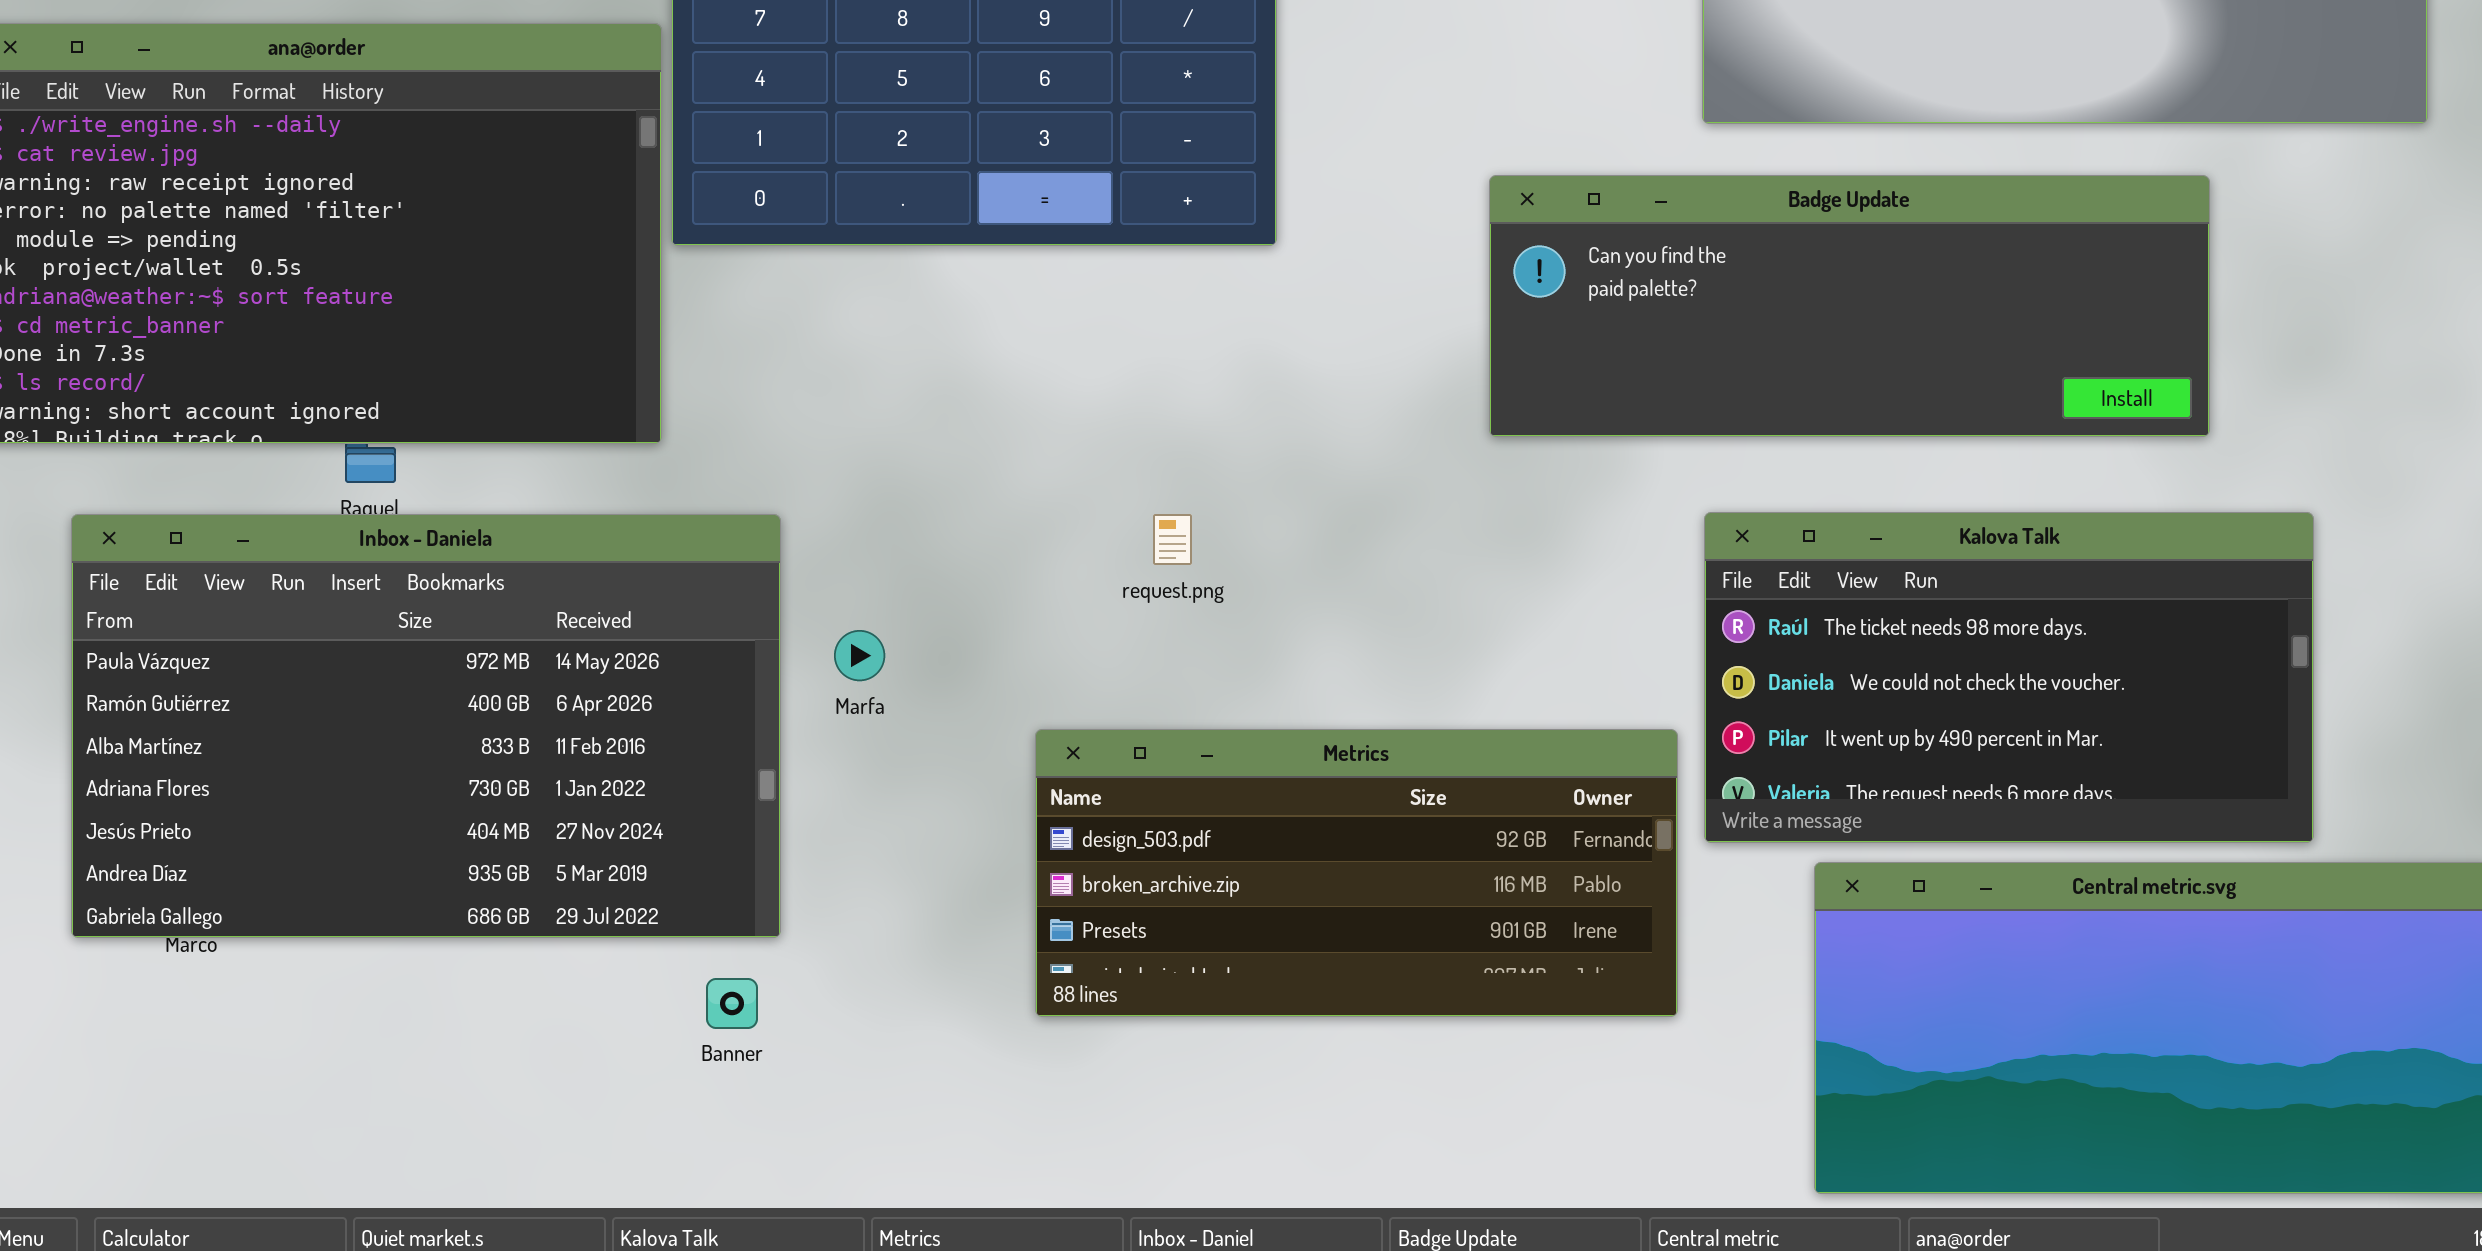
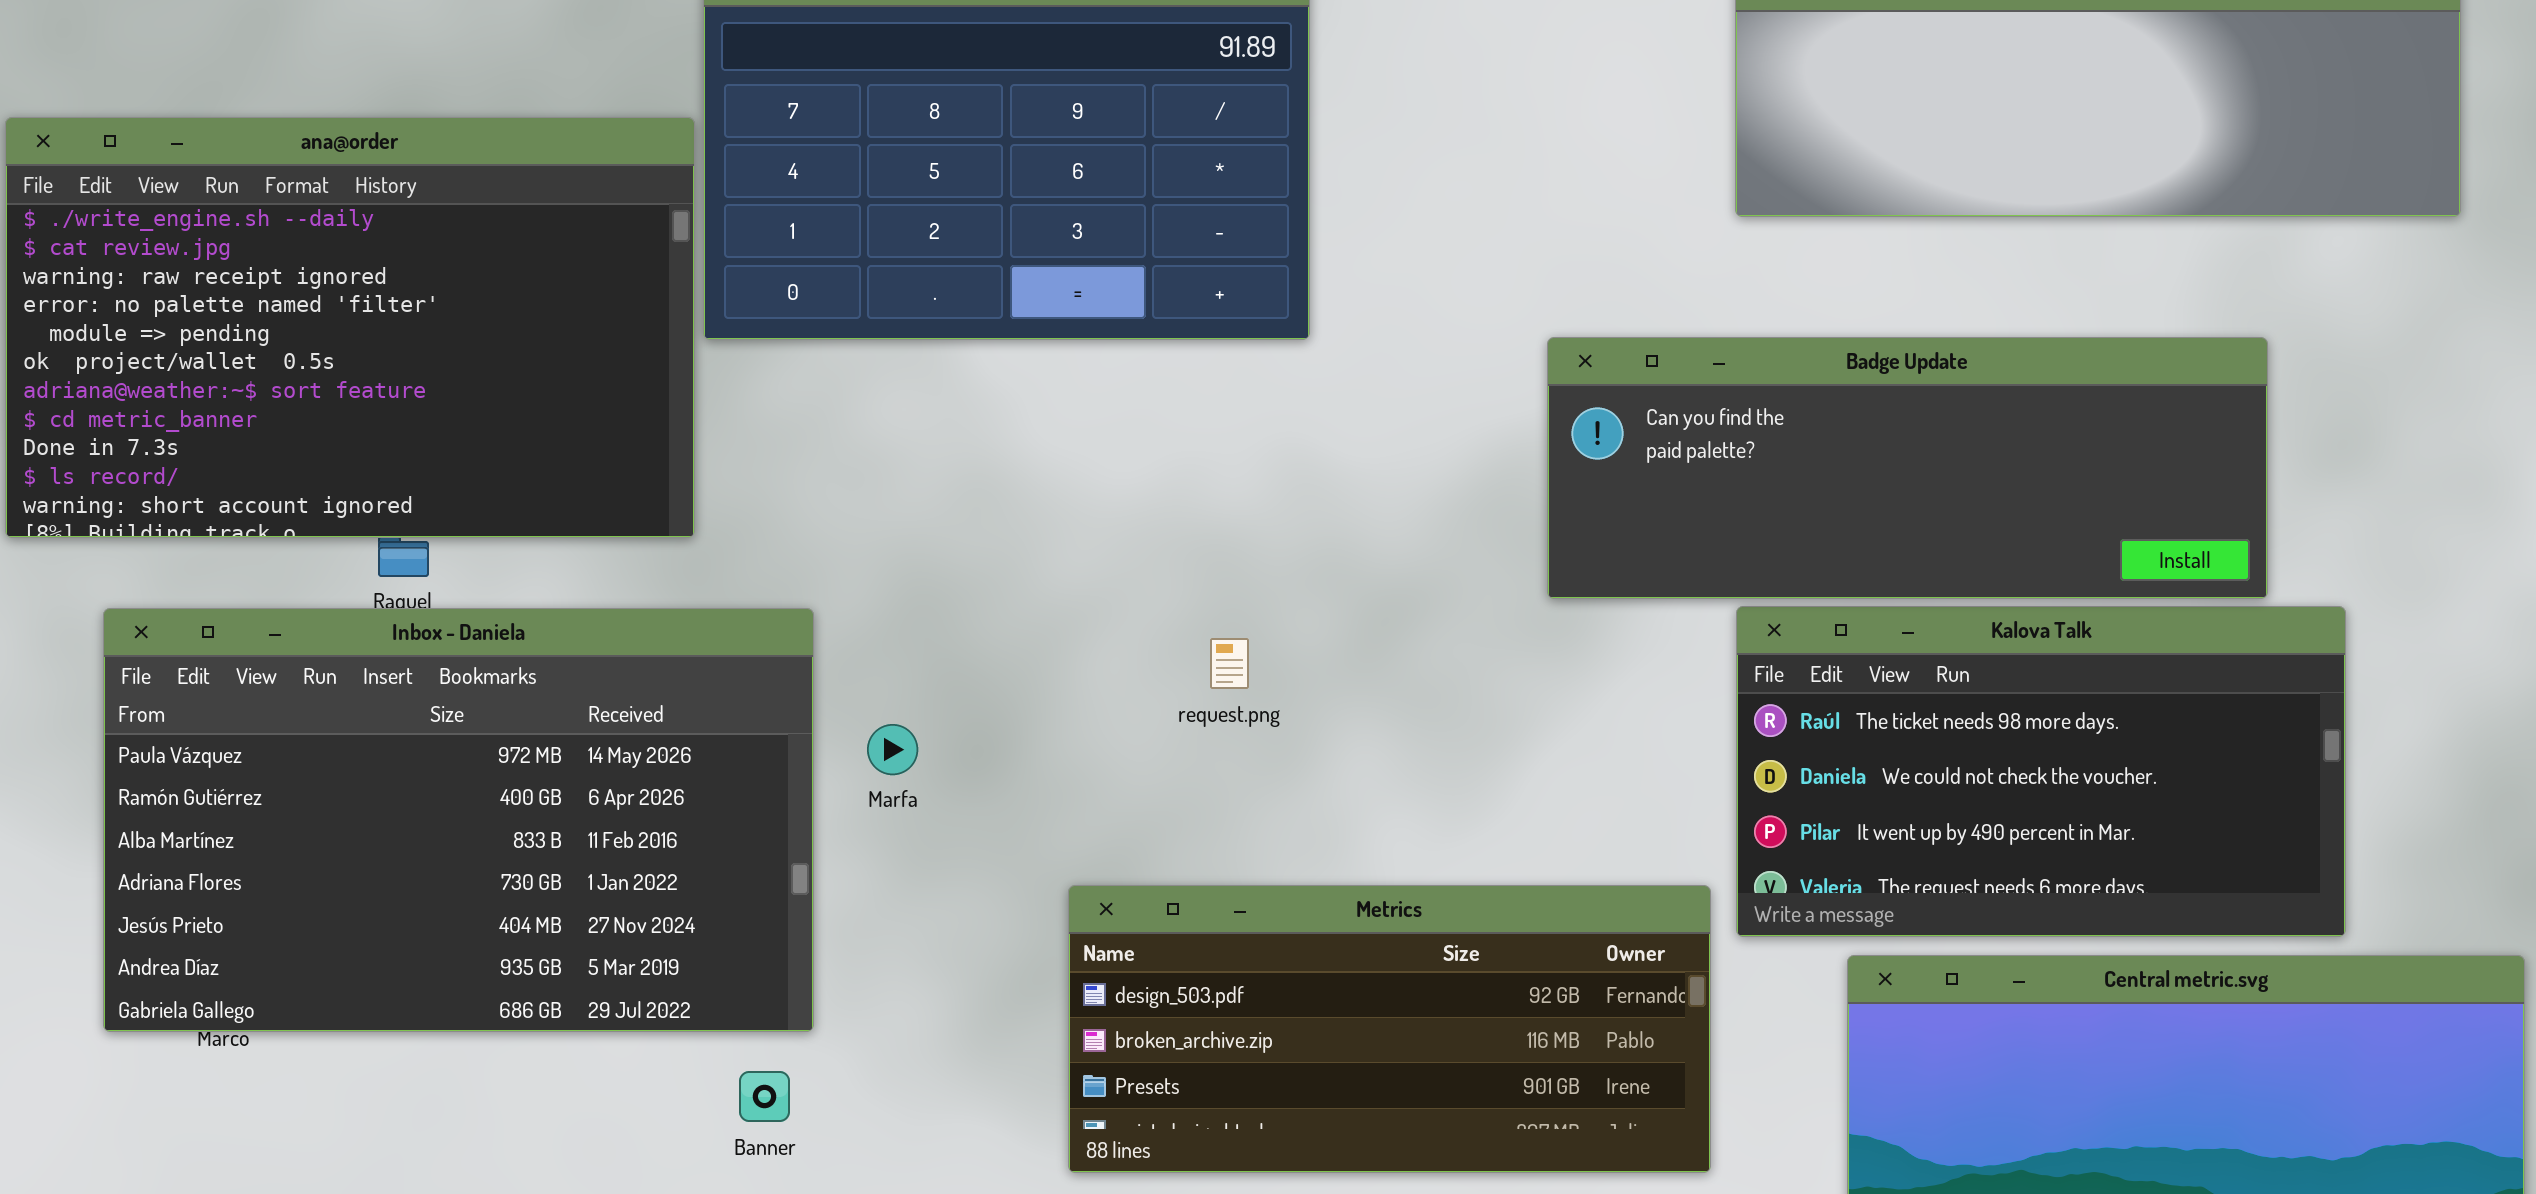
Badge Update: [1489,175,2210,437] -> [1547,337,2268,599], moved
request.png: [1153,514,1192,565] -> [1210,638,1249,689], moved
Metrics: [1035,729,1678,1017] -> [1068,885,1711,1173], moved

